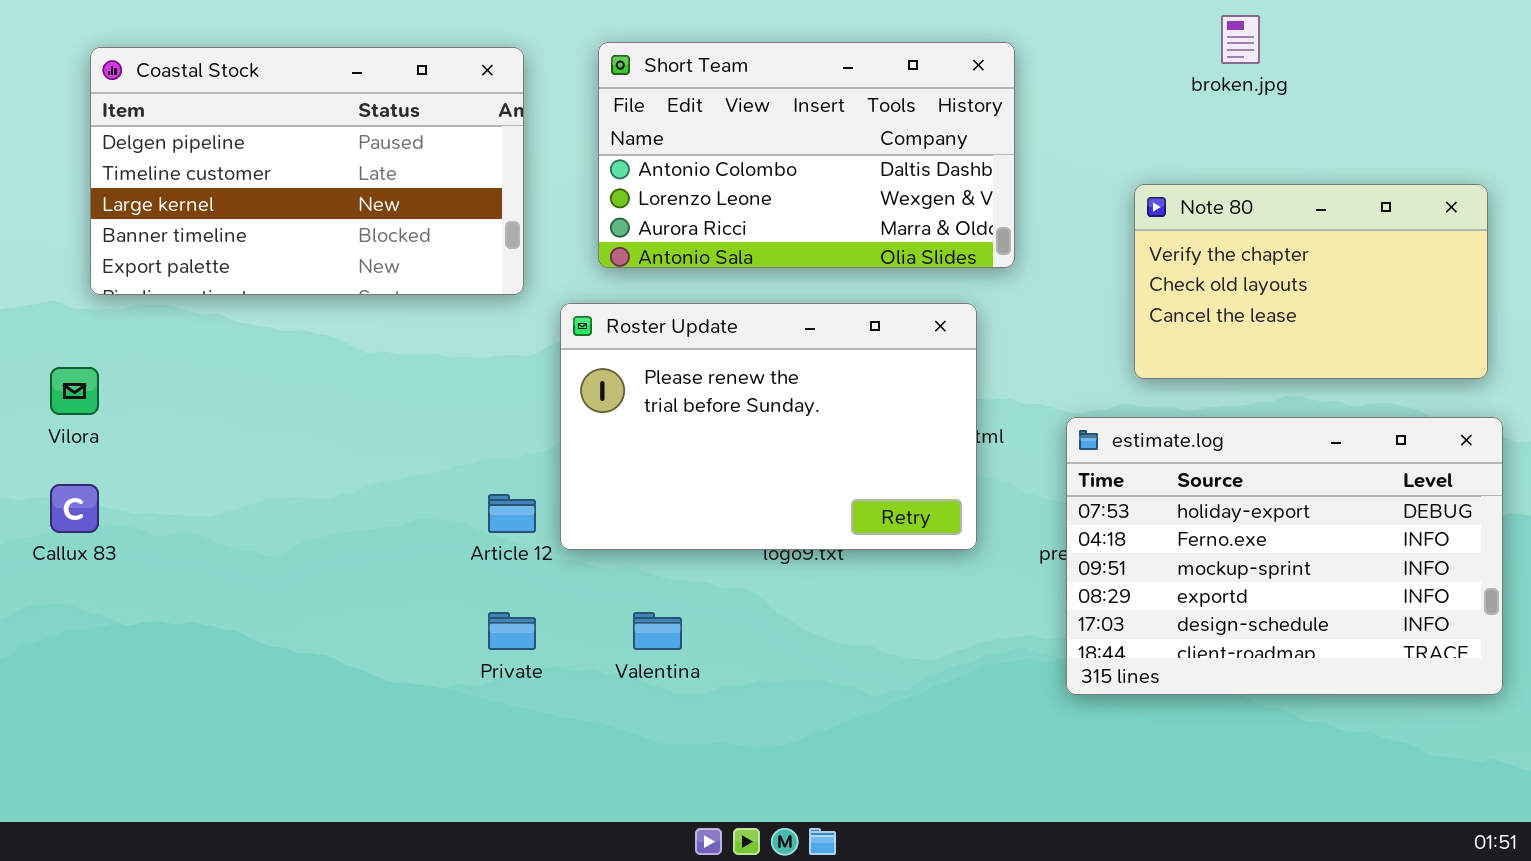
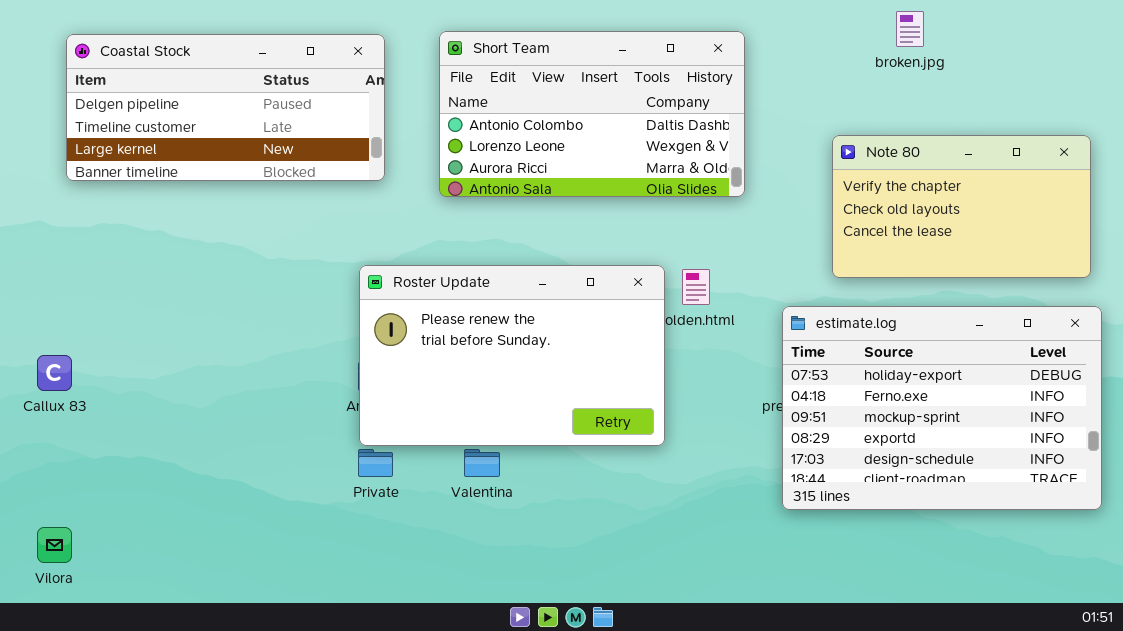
Coastal Stock: [90,47,524,295] -> [66,34,385,181], resized
Roster Update: [560,303,977,550] -> [359,265,665,446], moved
Vilora: [50,367,99,415] -> [37,527,72,563], moved

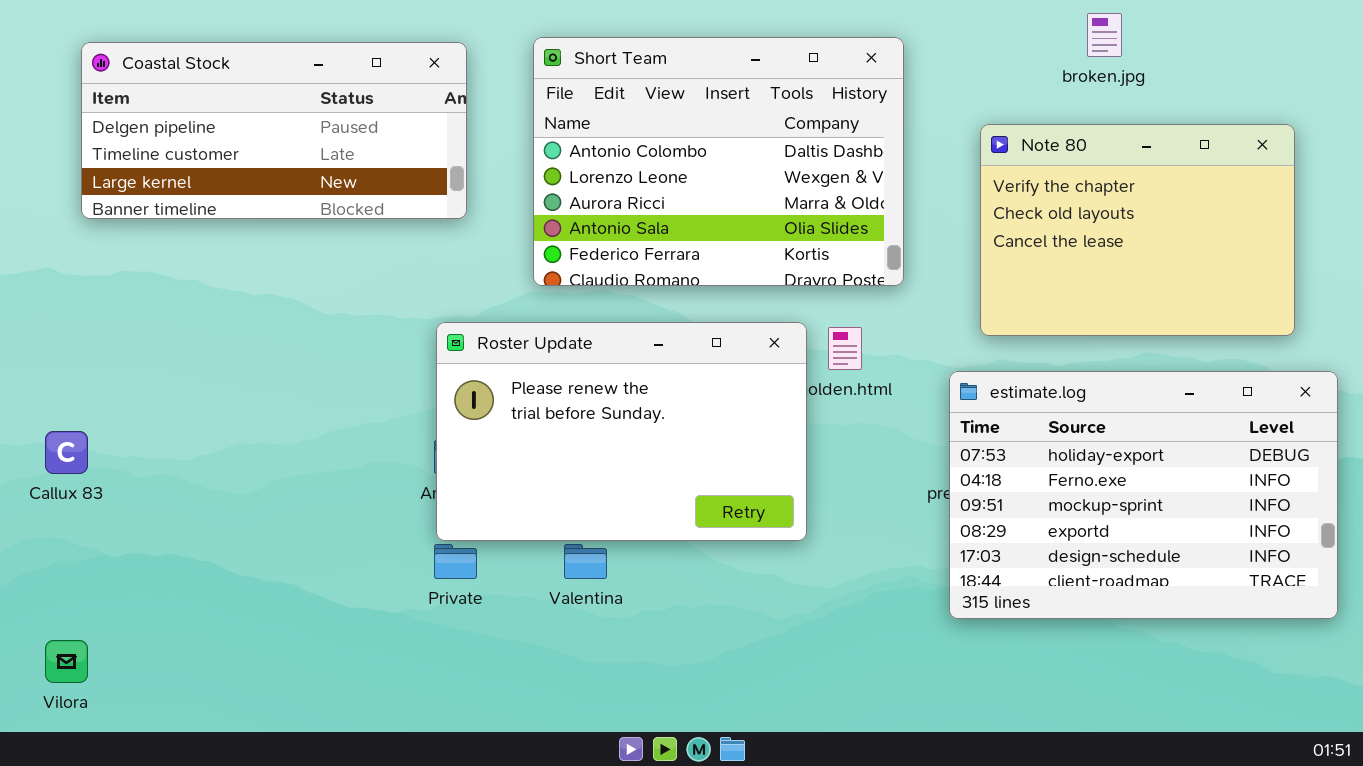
Short Team: [439,31,745,197] -> [533,37,904,286], resized
Note 80: [832,135,1091,278] -> [980,124,1295,336], moved, resized

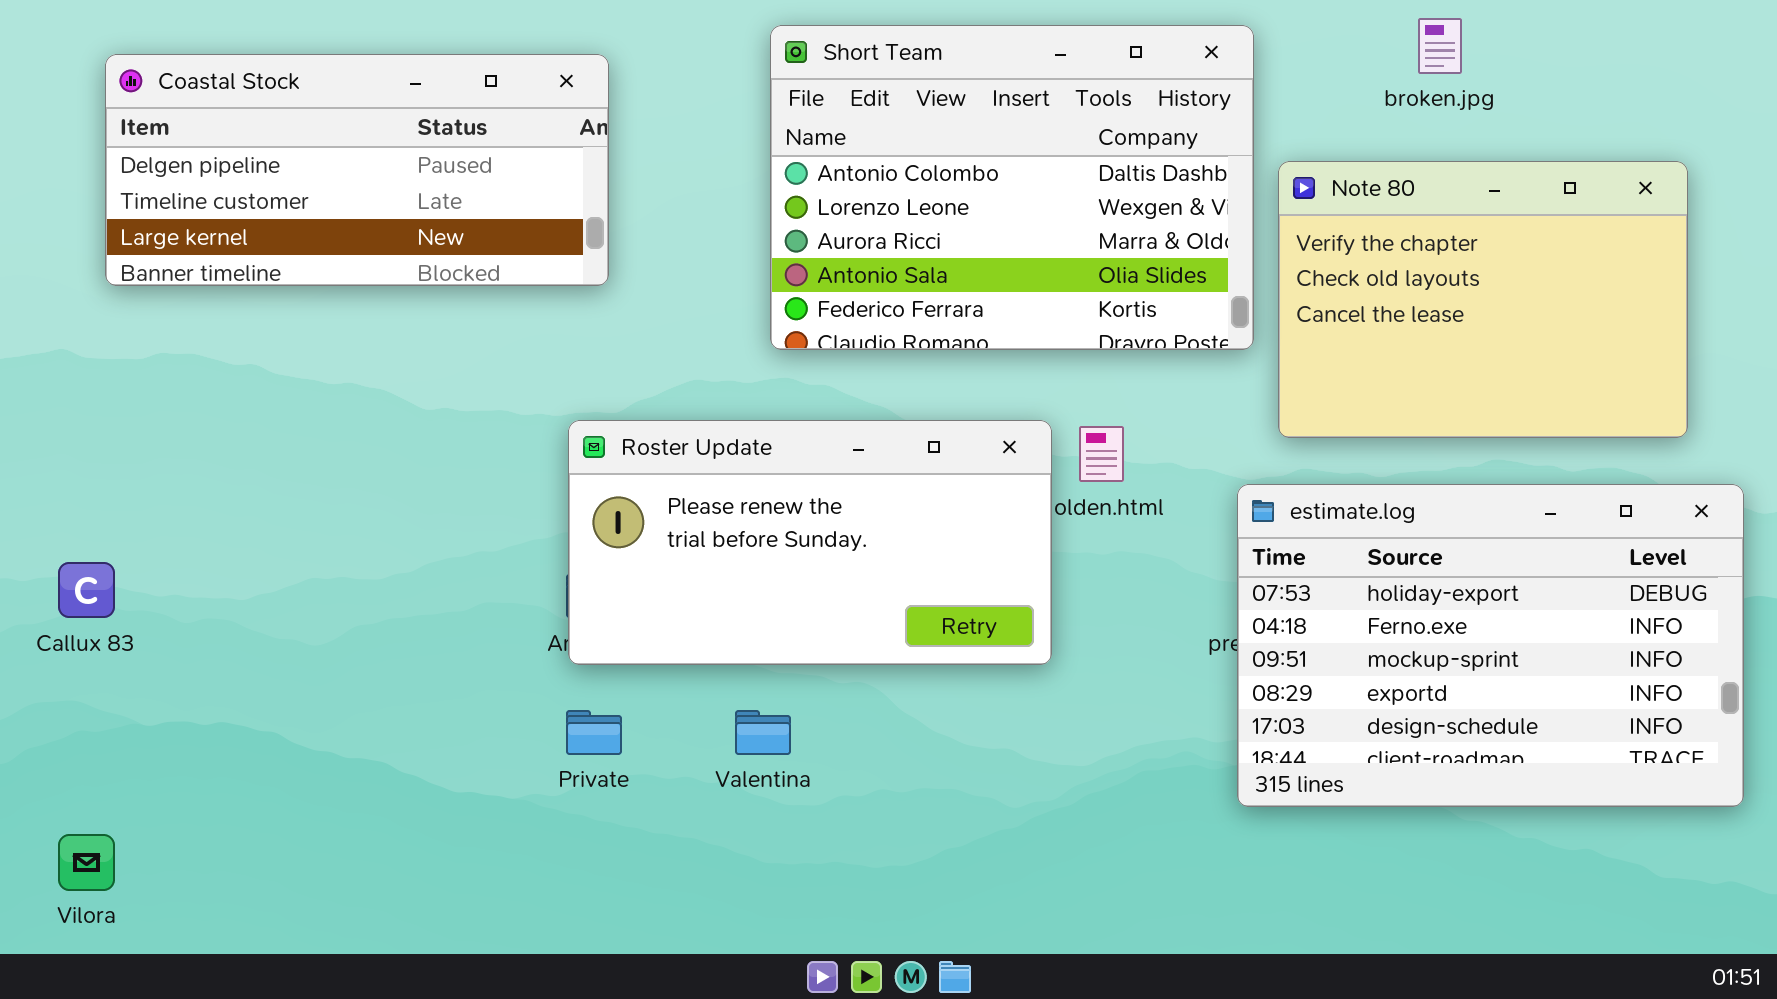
Short Team: [533,37,904,286] -> [770,25,1254,350], moved
Roster Update: [436,322,807,541] -> [568,420,1052,665], resized

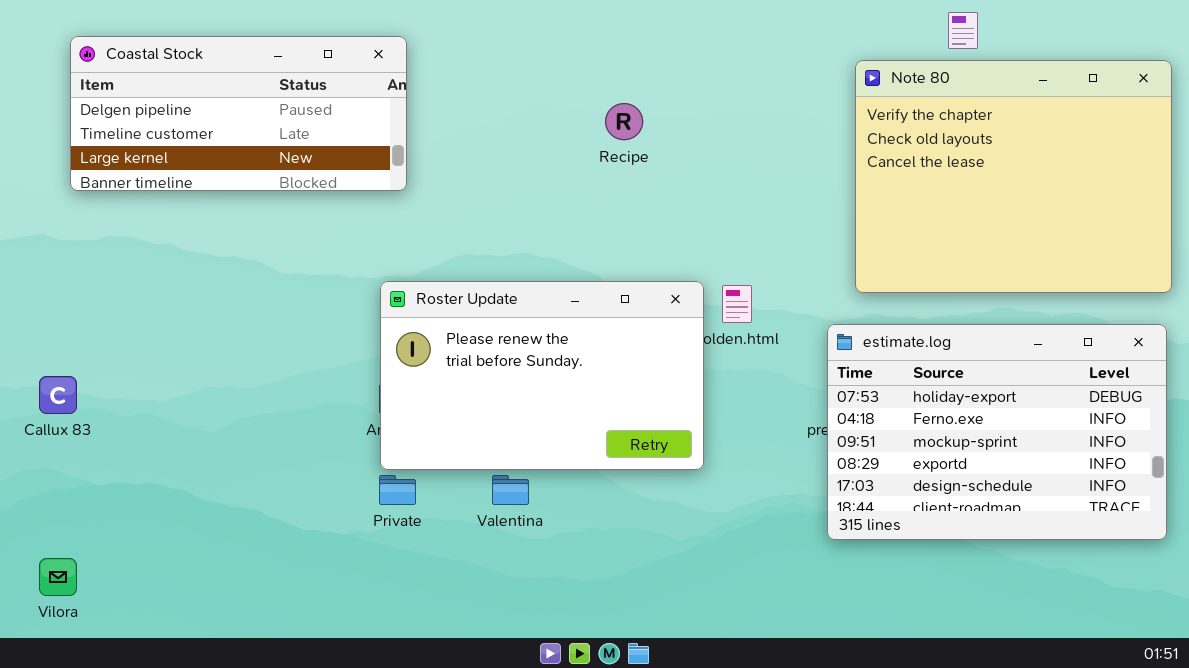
Short Team: [770,25,1254,350] -> none, closed
Note 80: [1278,161,1688,438] -> [855,60,1172,293], resized
Roster Update: [568,420,1052,665] -> [380,281,704,470], resized

